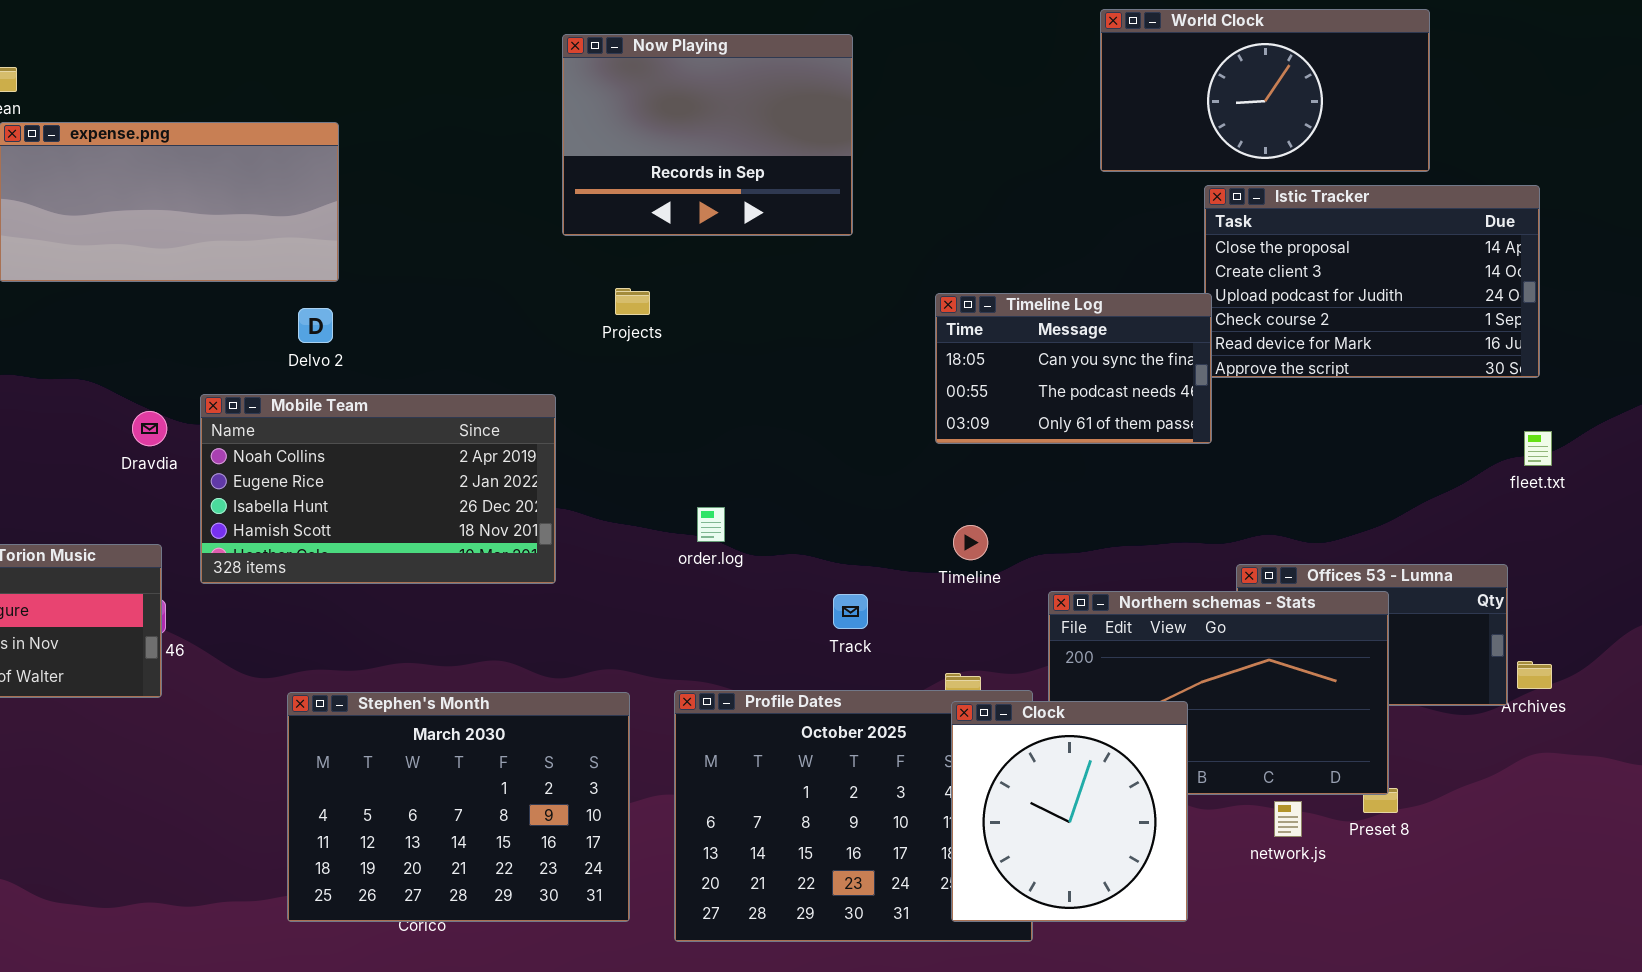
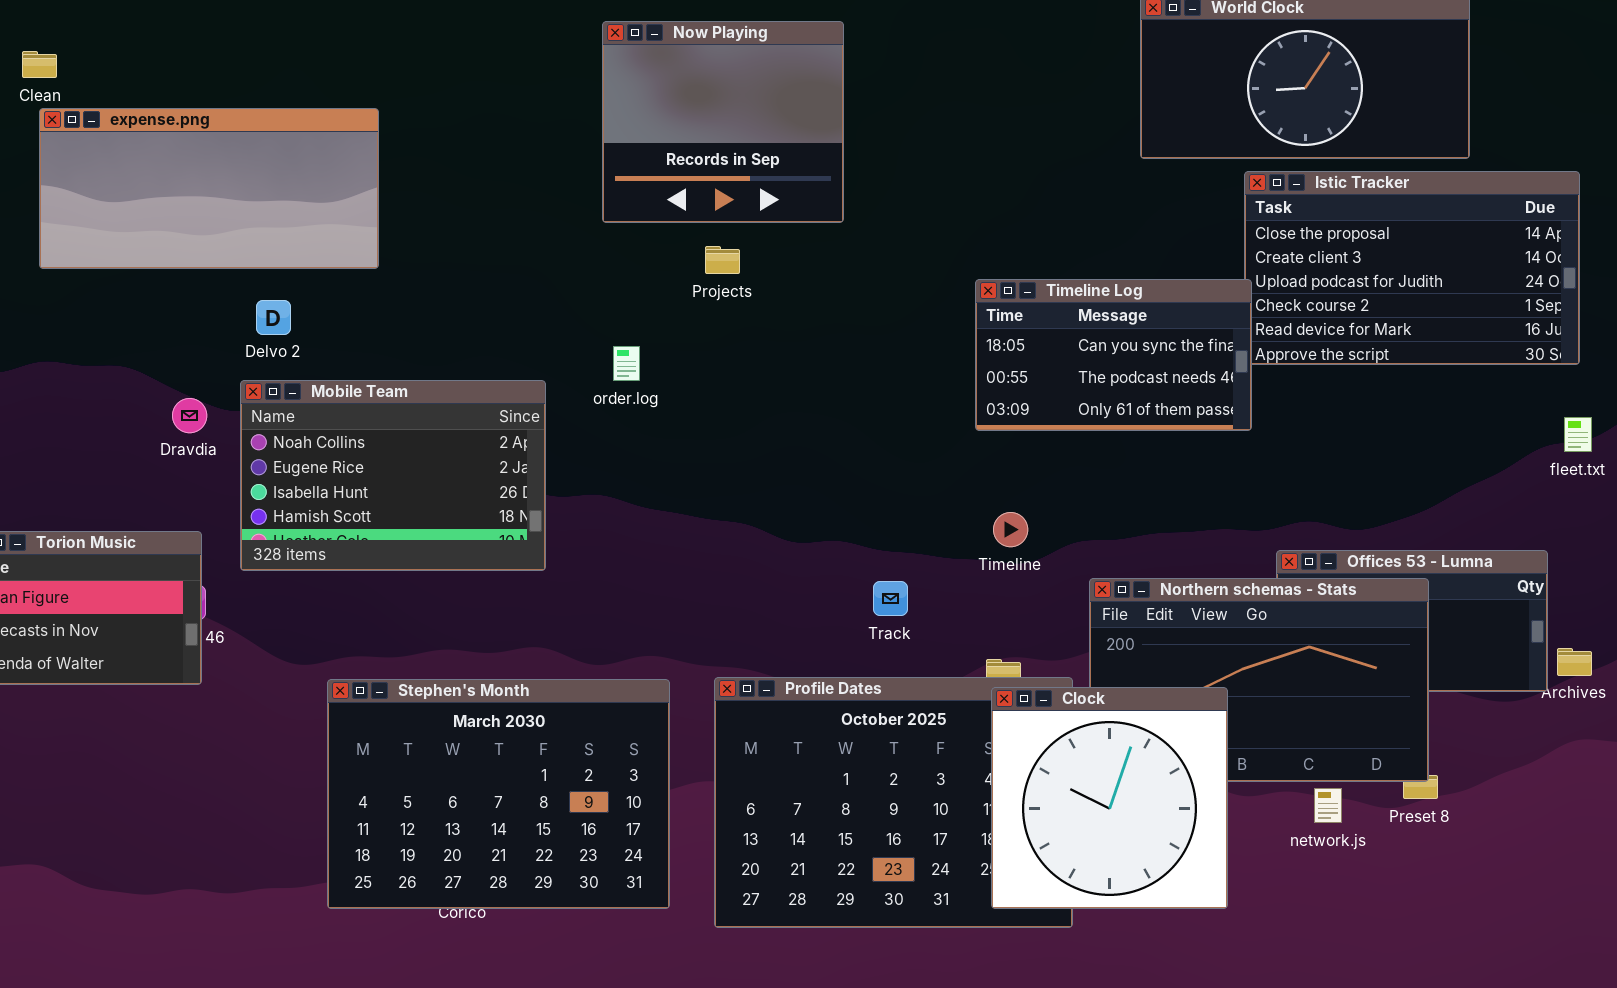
Now Playing: [562,34,853,236] -> [602,21,844,223], resized
Projects: [615,288,650,315] -> [705,246,740,274], moved
Delvo 2: [298,308,333,343] -> [256,300,291,335], moved
Mobile Team: [200,394,556,584] -> [240,380,546,571], resized
order.log: [697,507,725,542] -> [613,346,640,381], moved

